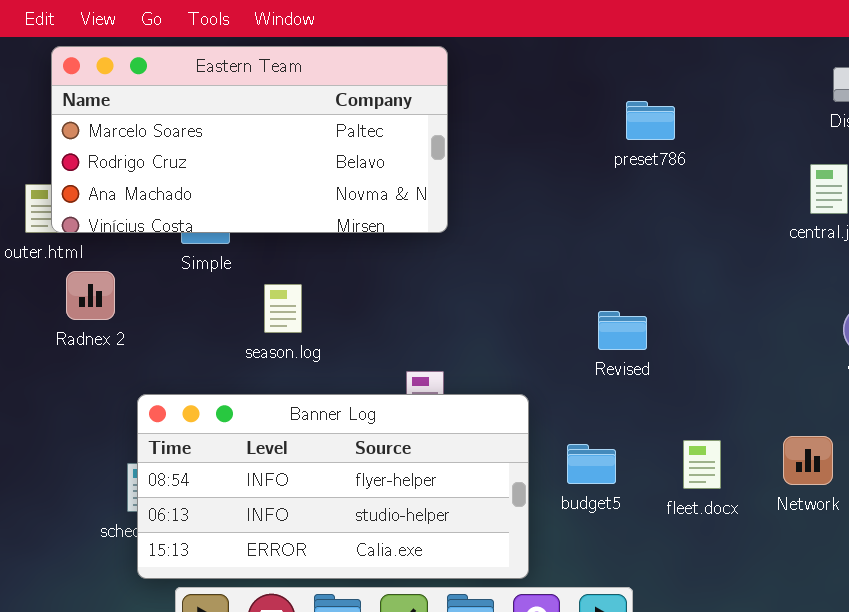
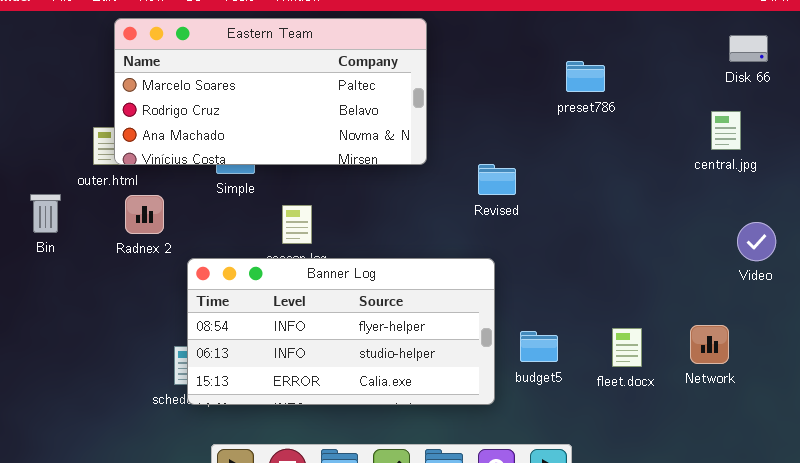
Revised: [598,311,647,350] -> [478,164,516,195], moved
Banner Log: [137,394,529,579] -> [187,258,495,405], moved

